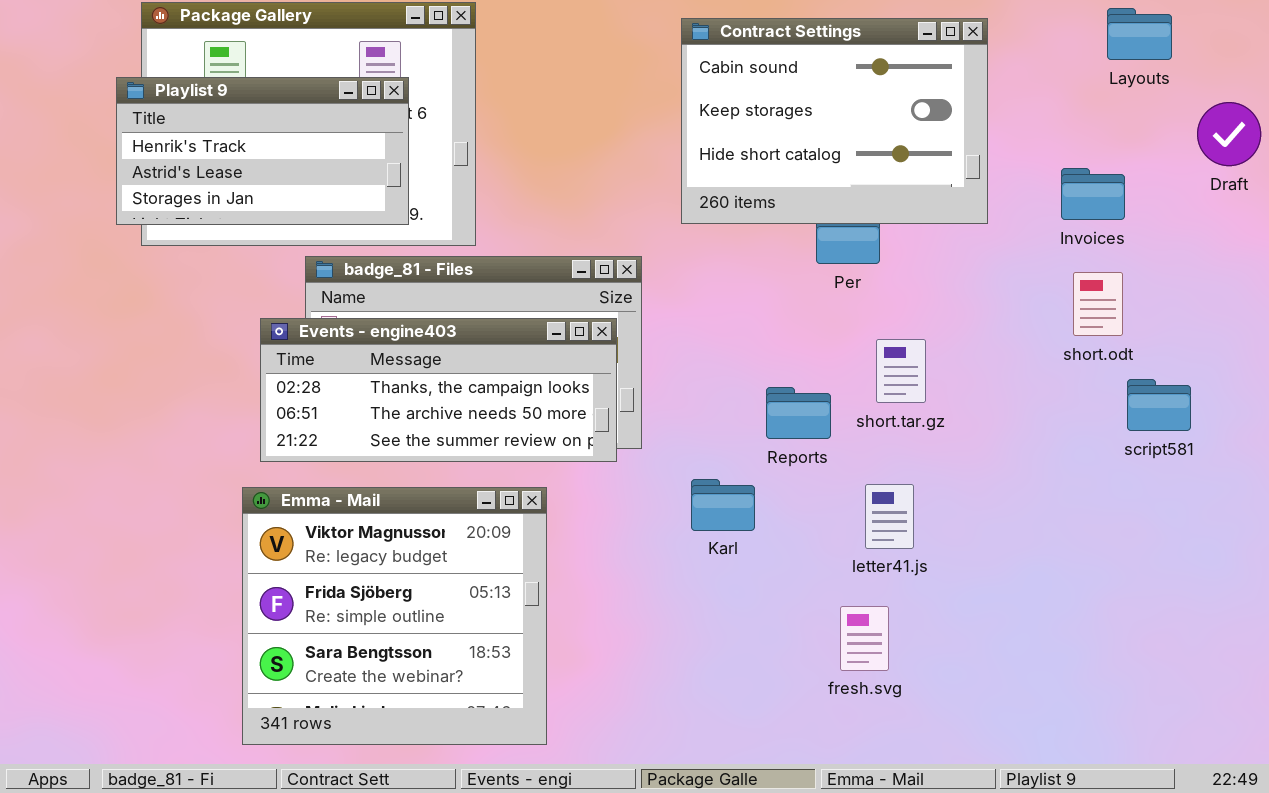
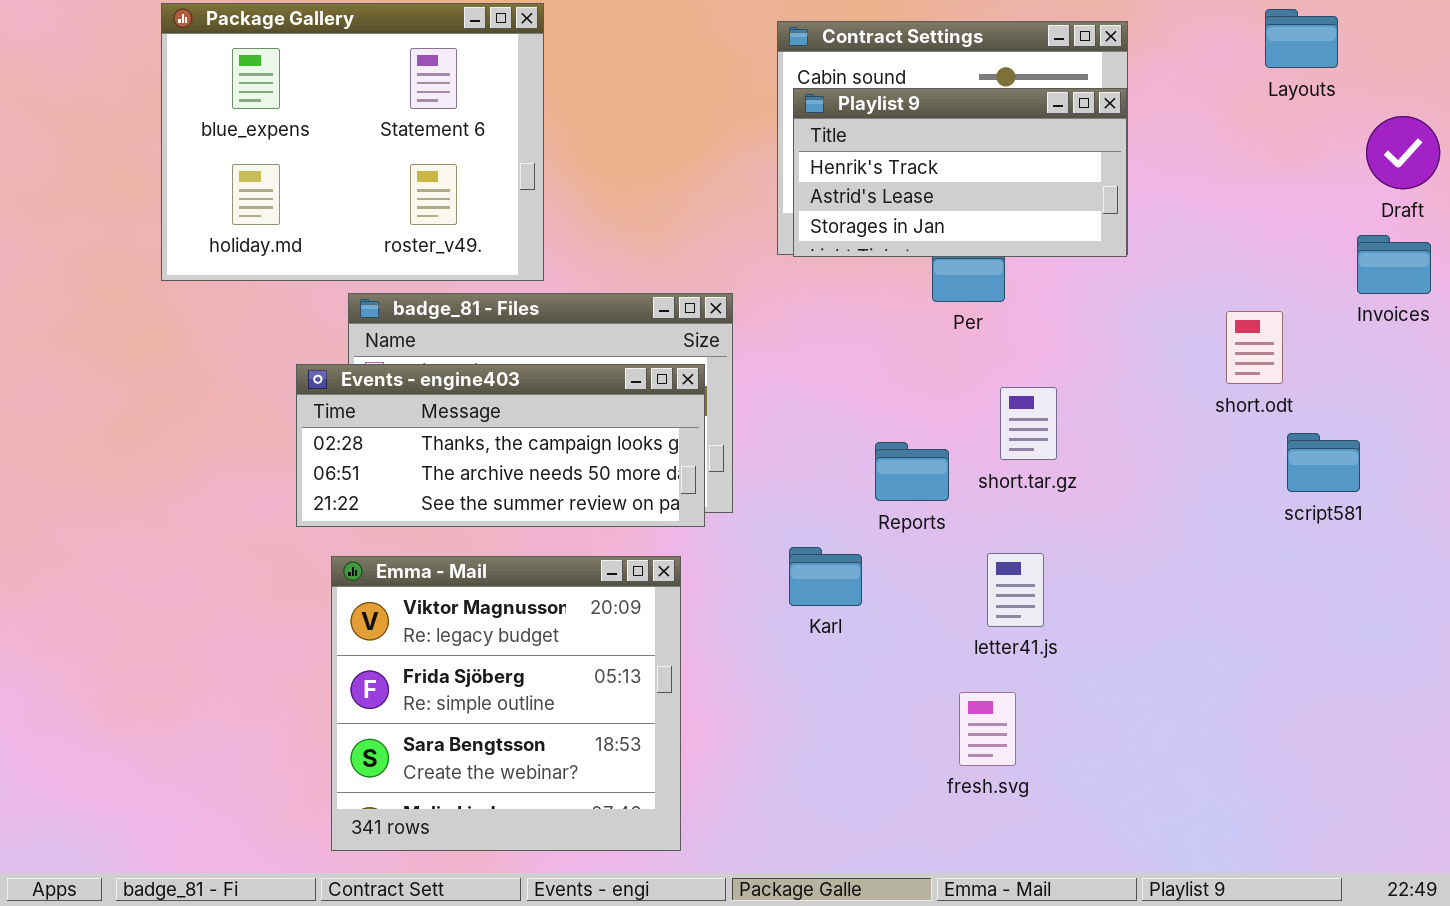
Playlist 9: [116,77,409,225] -> [793,88,1127,257], moved
Invoices: [1061,168,1125,220] -> [1357,235,1431,294], moved
Emma - Mail: [242,487,547,745] -> [331,556,681,851], moved

